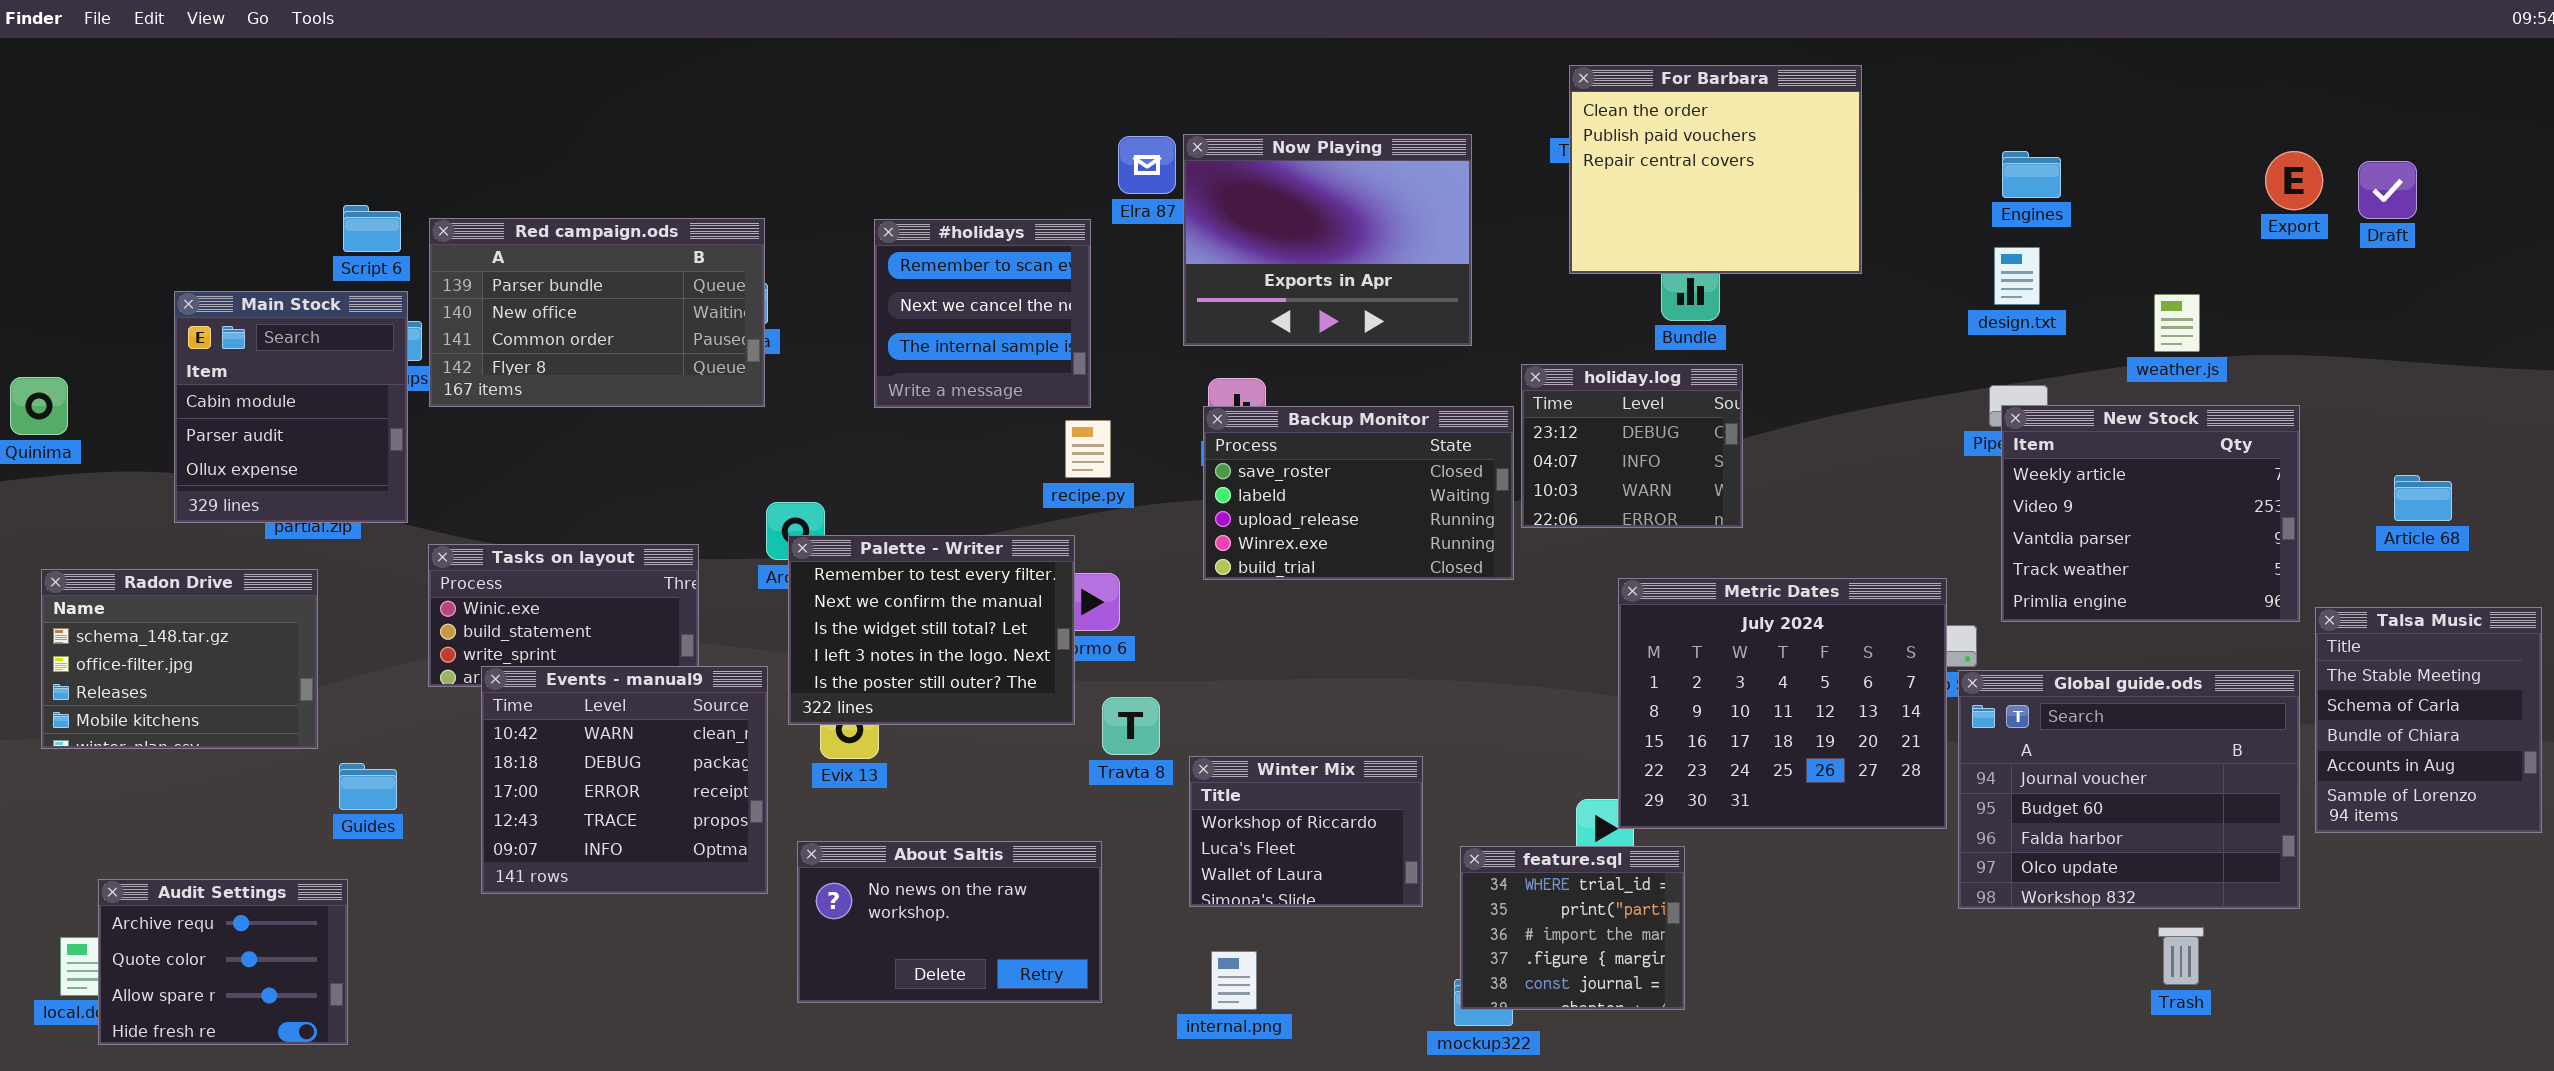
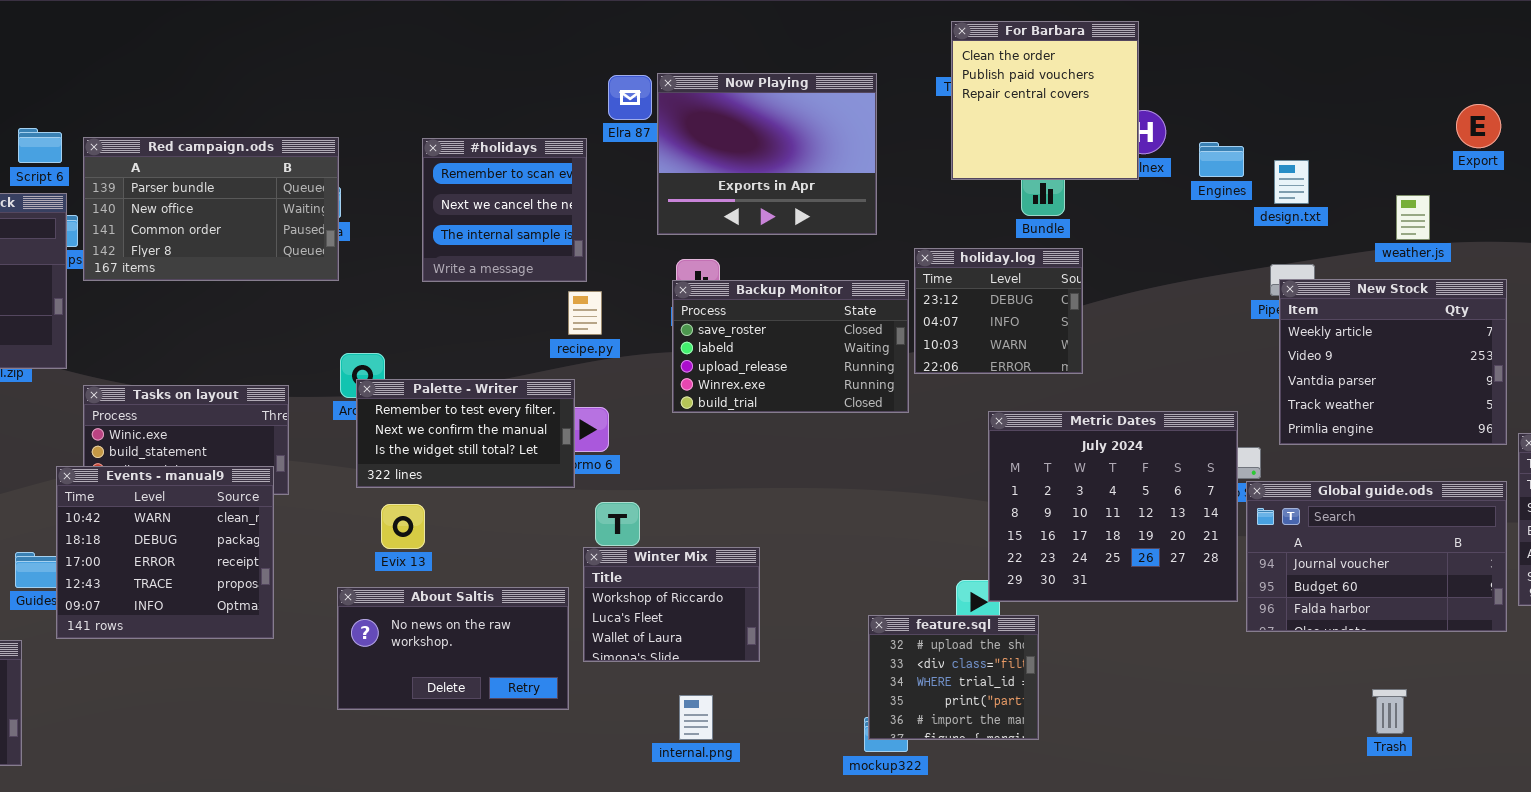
For Barbara: [1569,65,1862,274] -> [951,21,1139,180], resized
Engines: [2002,151,2061,198] -> [1199,142,1244,177], moved
Export: [2265,151,2323,210] -> [1456,104,1501,148], moved
Palette - Writer: [788,535,1075,725] -> [356,379,575,488], resized
Events - manual9: [481,666,768,894] -> [56,466,274,639], moved
Global guide.ods: [1958,670,2300,909] -> [1246,481,1507,632], resized
Winter Mix: [1189,756,1423,907] -> [583,547,760,662], moved
About Saltis: [797,841,1102,1003] -> [337,587,569,710], moved
feature.sql: [1460,846,1685,1010] -> [868,615,1039,740], scrolled up 2 rows
Trash: [2158,927,2204,985] -> [1372,689,1407,734], moved

